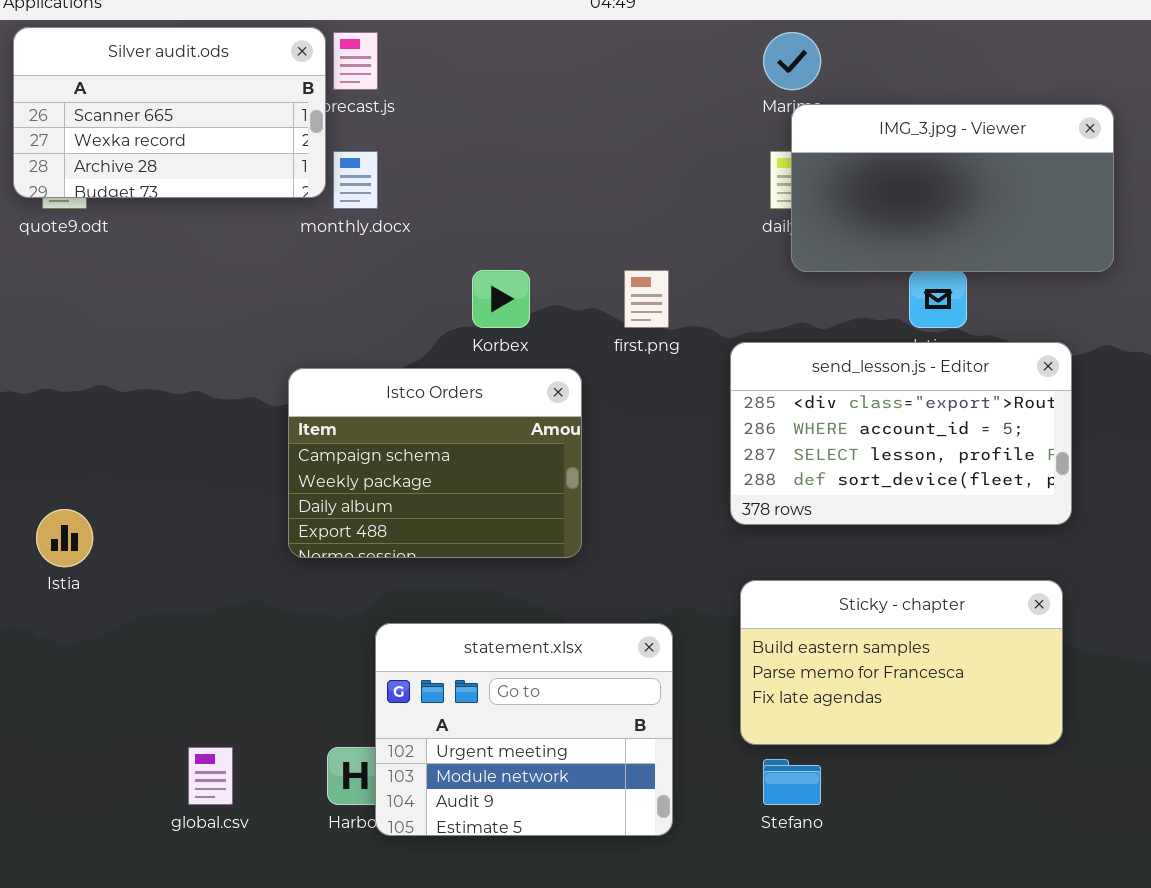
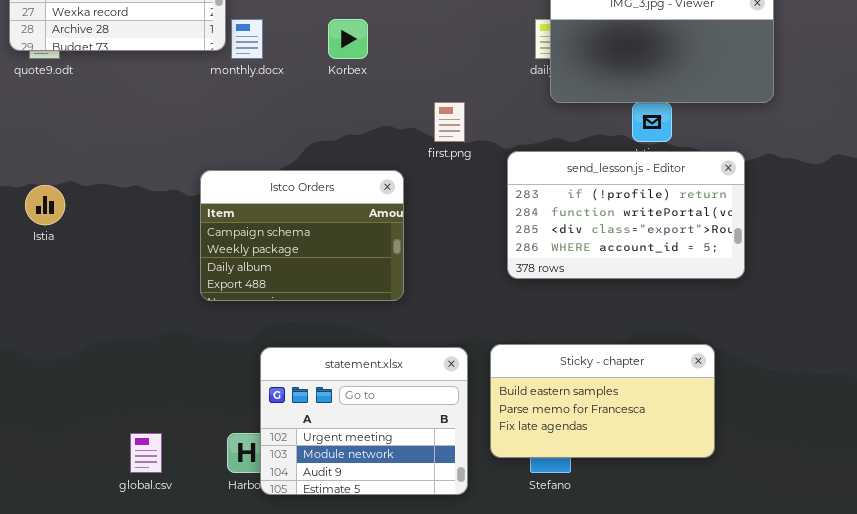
Korbex: [472,270,530,328] -> [328,19,368,59], moved
send_lesson.js - Editor: [730,342,1072,525] -> [507,151,745,279], scrolled up 2 rows
Istia: [36,509,93,567] -> [25,185,65,225], moved
Sticky - chapter: [740,580,1063,745] -> [490,344,715,458], moved

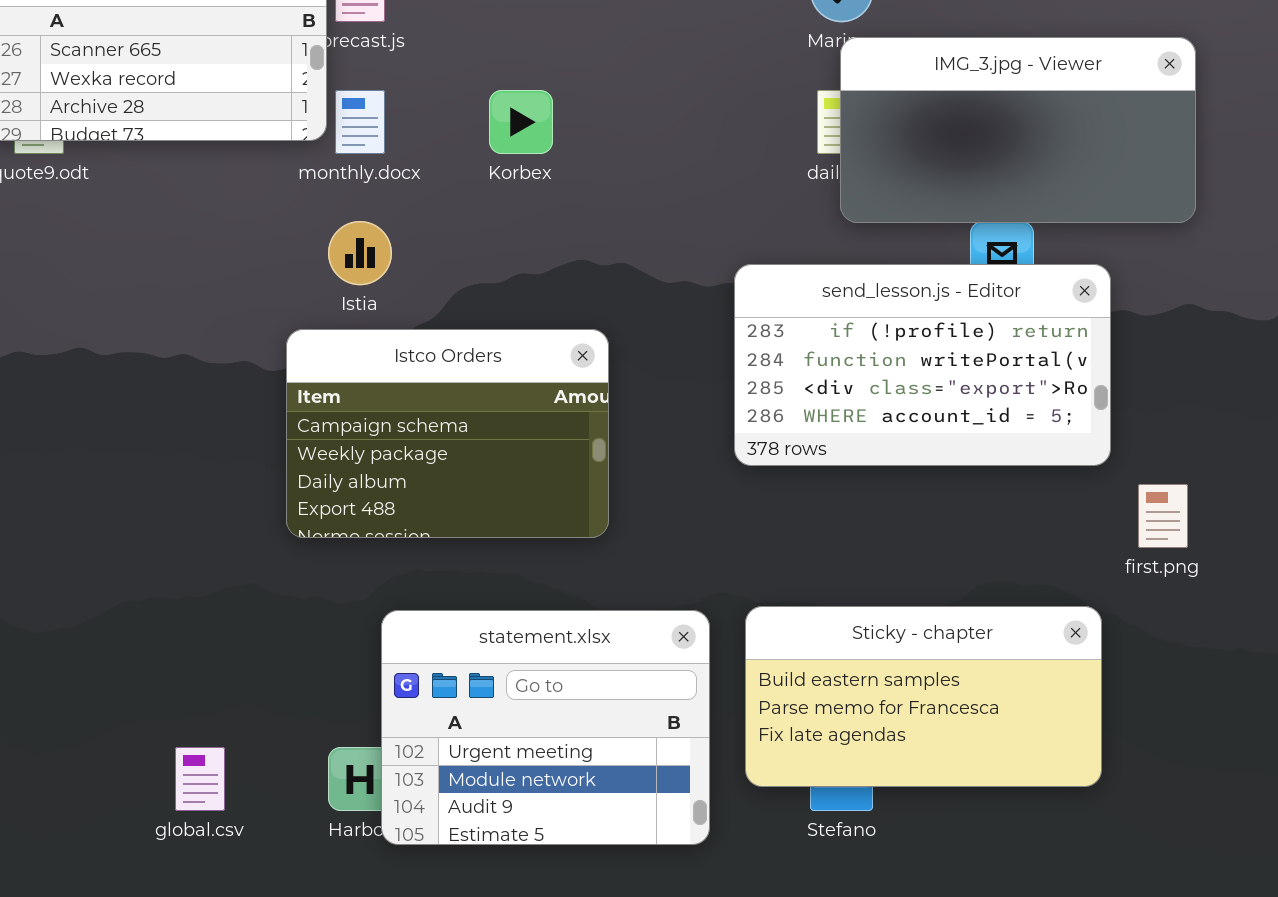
first.png: [434,102,465,142] -> [1138,484,1188,548], moved
send_lesson.js - Editor: [507,151,745,279] -> [734,264,1111,466], moved
Istia: [25,185,65,225] -> [328,221,392,285], moved

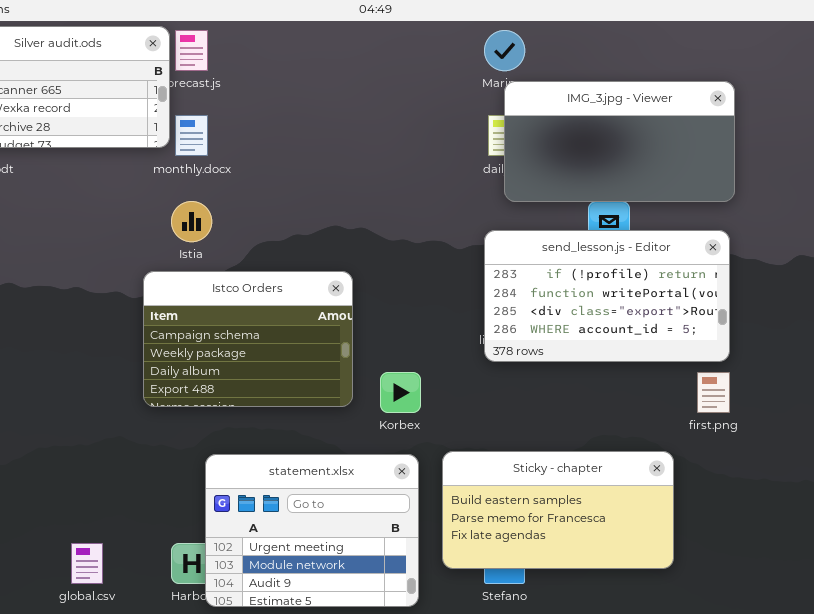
Korbex: [489,90,553,154] -> [380,372,421,413], moved
send_lesson.js - Editor: [734,264,1111,466] -> [484,230,730,362], moved

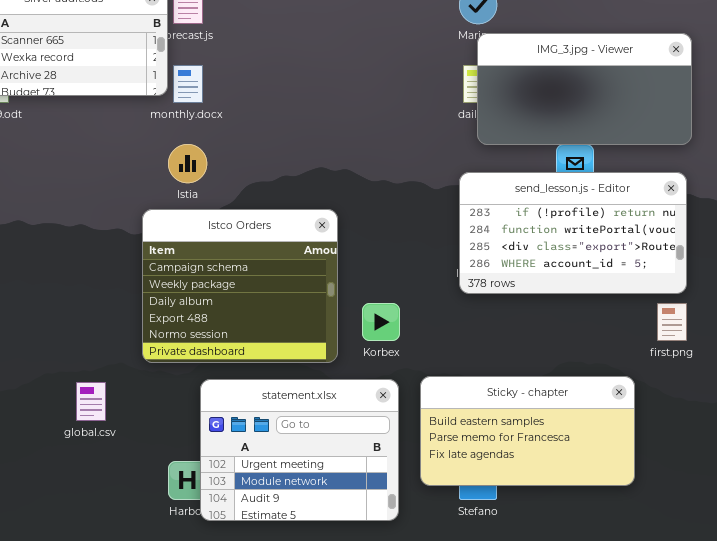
Istco Orders: [143,271,353,407] -> [142,209,338,363], resized
global.csv: [71,543,103,584] -> [76,382,106,421], moved

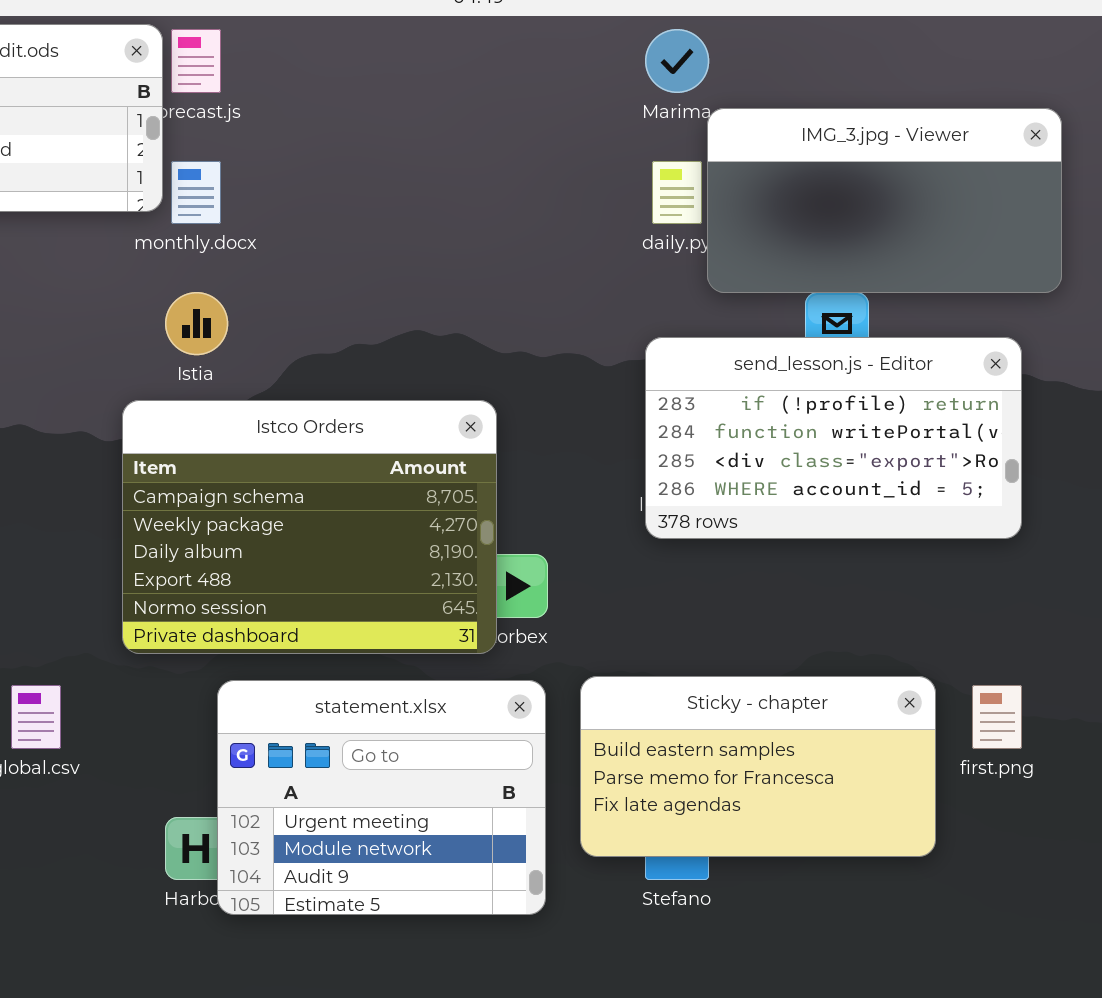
IMG_3.jpg - Viewer: [477,33,692,145] -> [707,108,1062,293], moved
Istco Orders: [142,209,338,363] -> [122,400,497,654], resized
first.png: [657,303,687,341] -> [972,685,1022,749], moved

